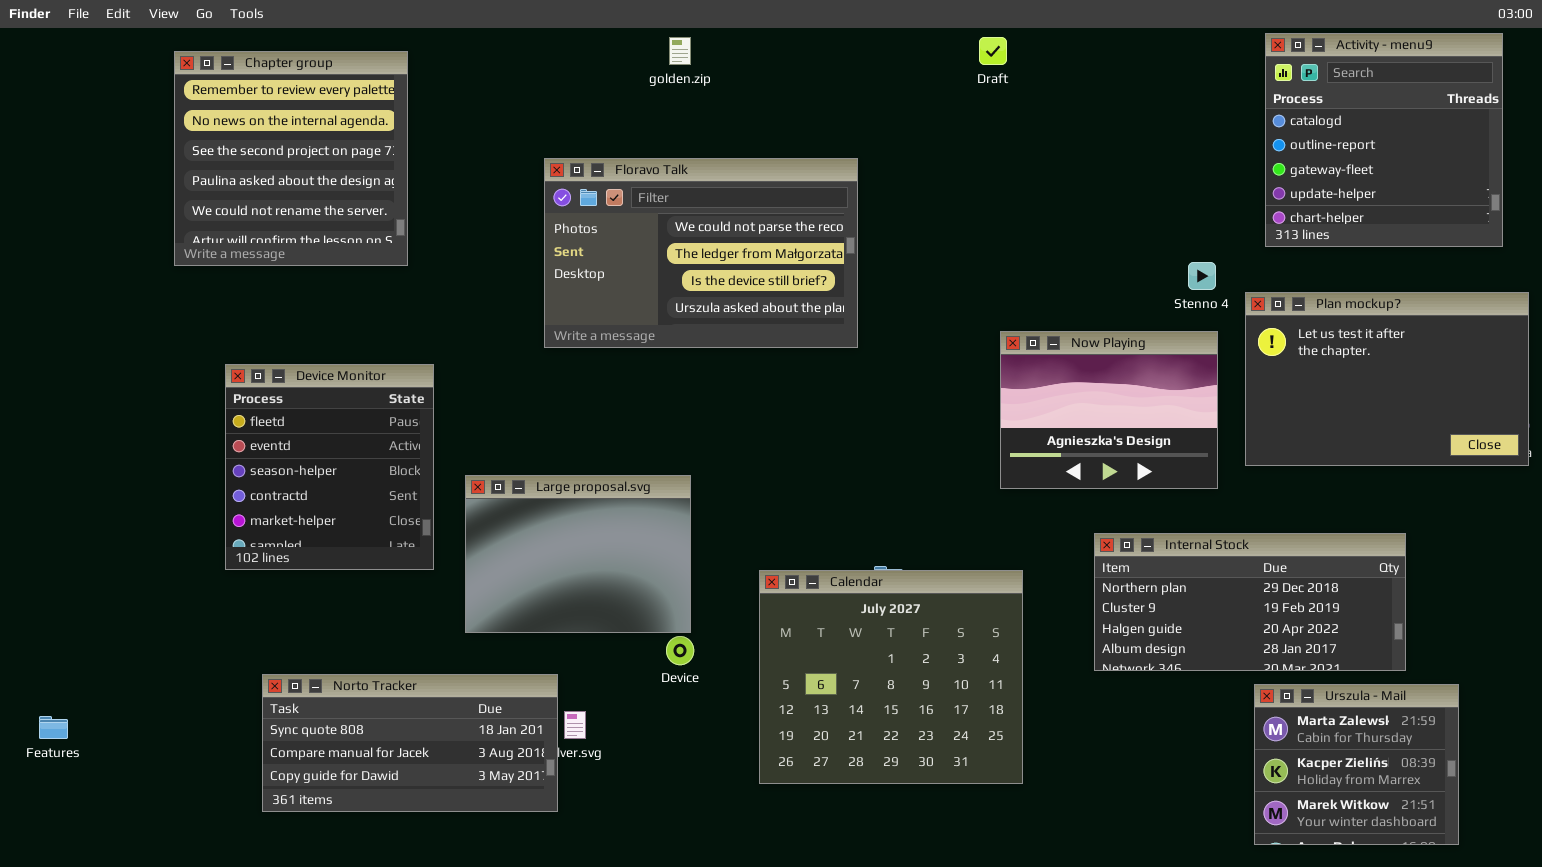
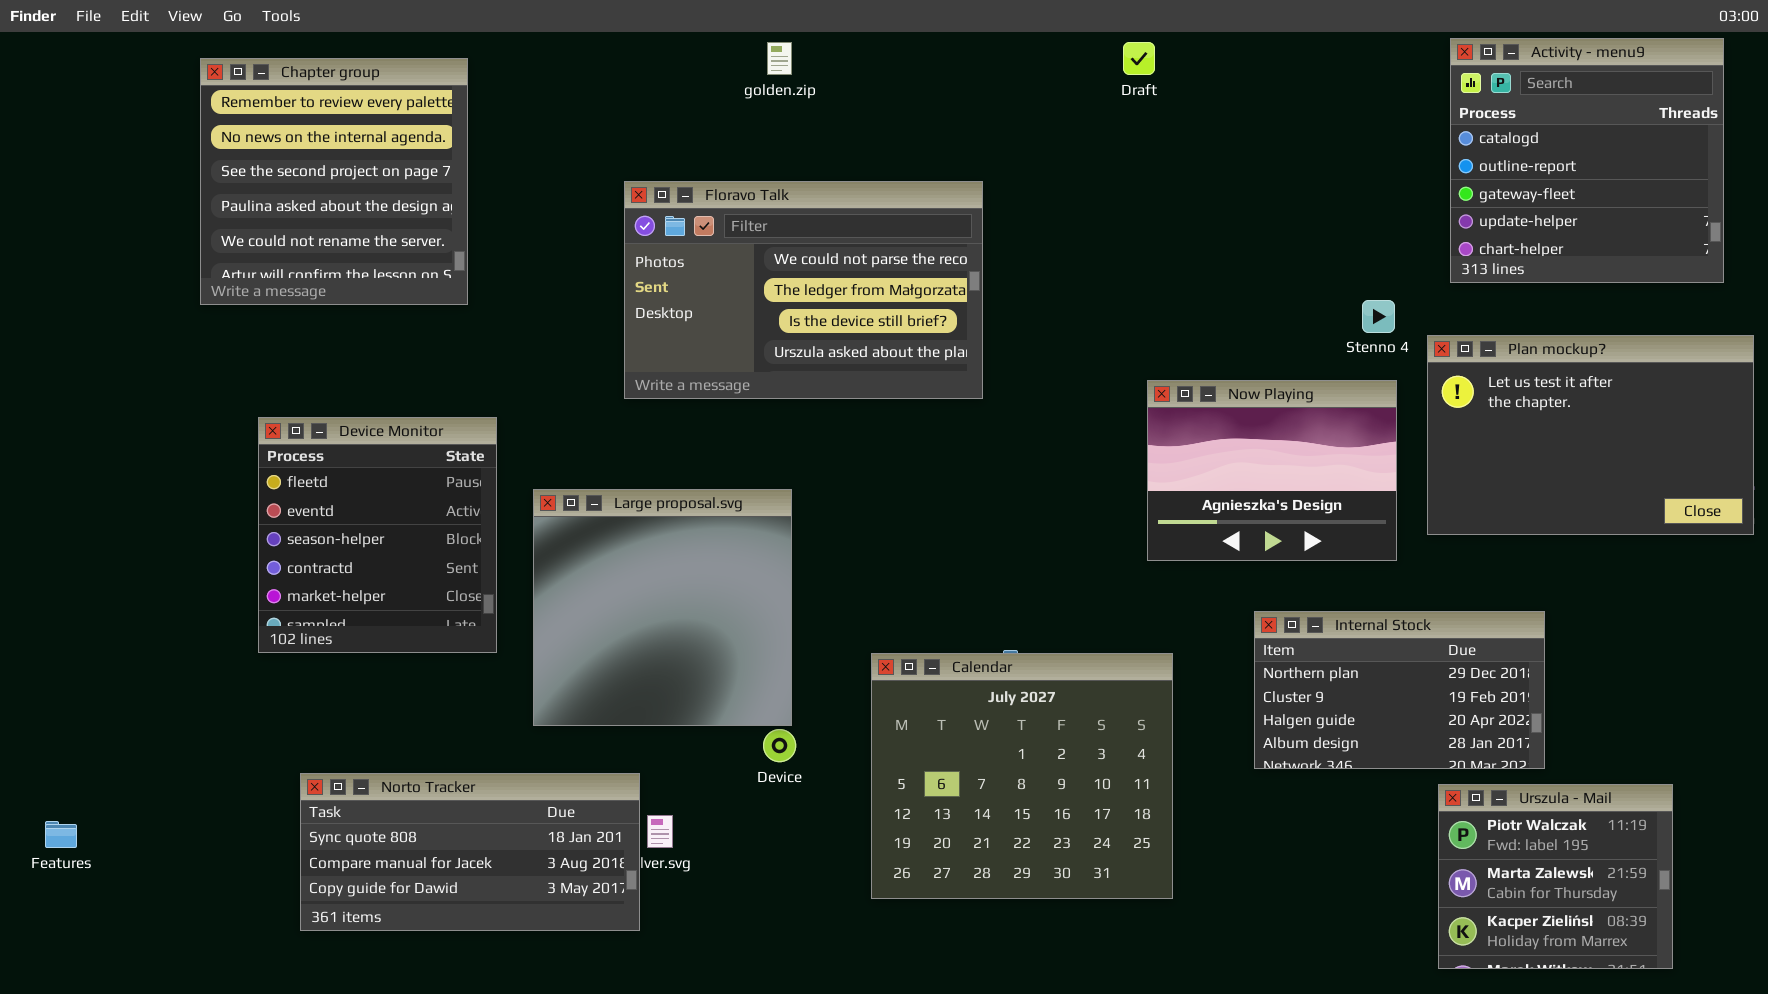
Large proposal.svg: [465,475,691,633] -> [533,489,792,726], resized
Internal Stock: [1094,533,1406,671] -> [1254,611,1545,769], resized
Urszula - Mail: [1254,684,1459,845] -> [1438,784,1673,969], scrolled up 1 row

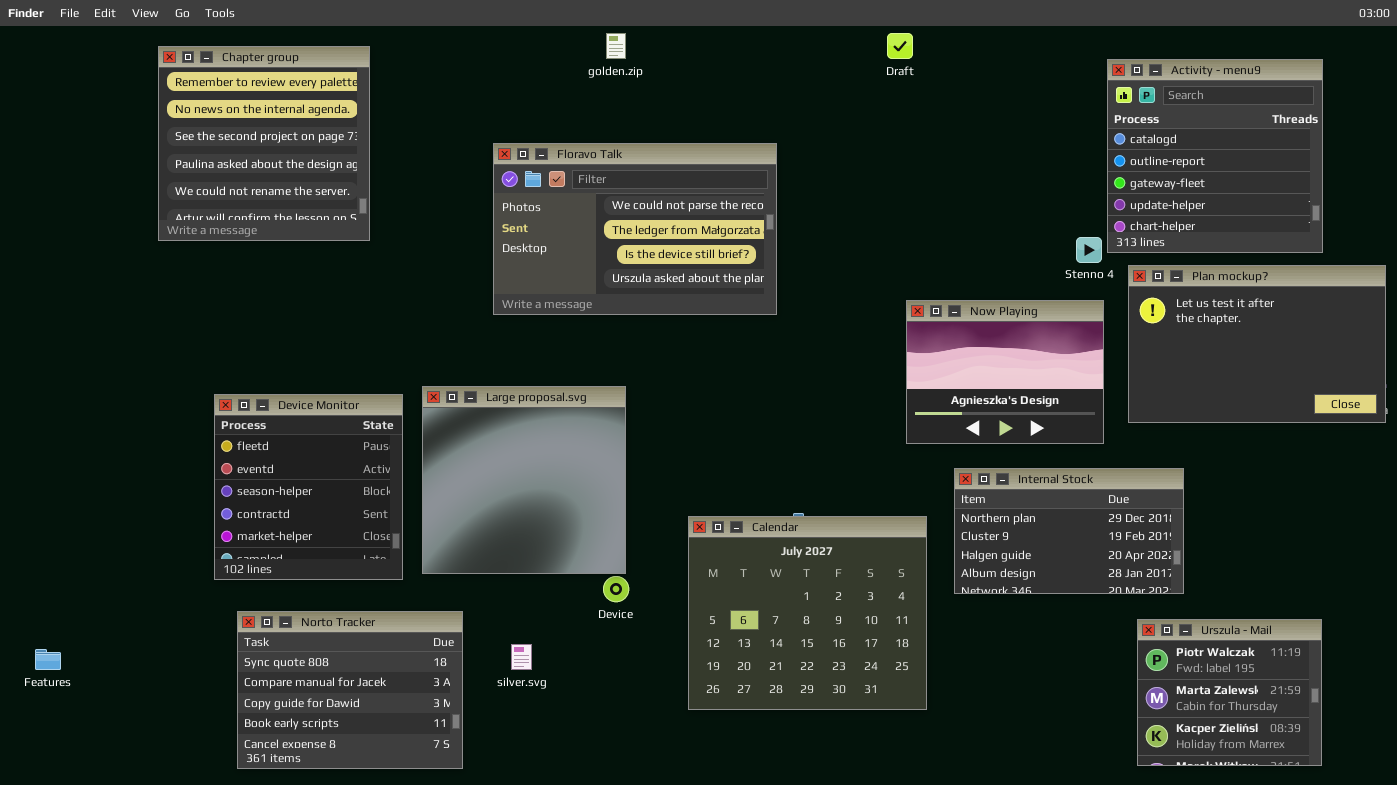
Activity - menu9: [1450,38,1724,283] -> [1107,59,1323,253], moved
Device Monitor: [258,417,497,653] -> [214,394,403,580], moved
Internal Stock: [1254,611,1545,769] -> [954,468,1184,594], moved
Norto Tracker: [300,773,640,931] -> [237,611,463,769], resized

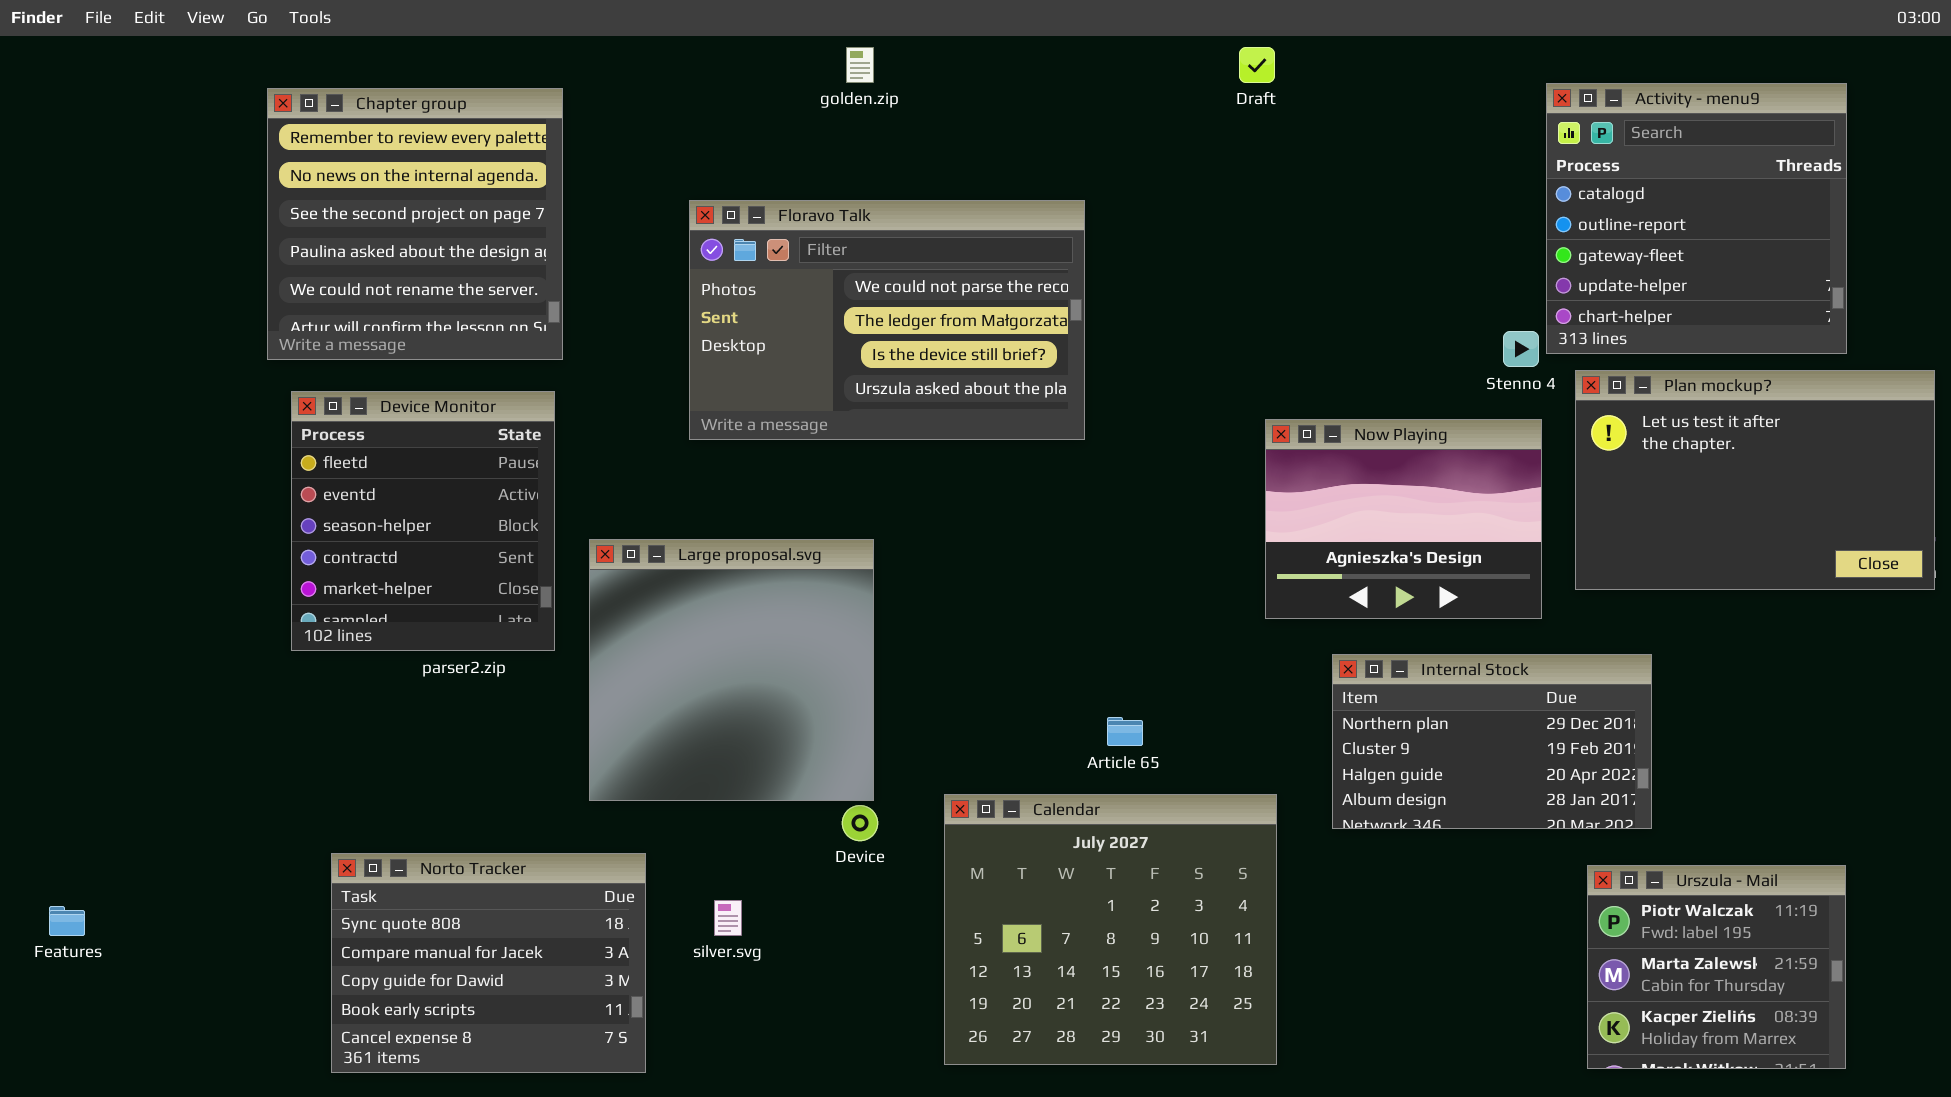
Chapter group: [158,46,370,241] -> [267,88,563,360], moved
Device Monitor: [214,394,403,580] -> [291,391,555,651], moved
Calendar: [688,516,927,710] -> [944,794,1277,1065], moved

